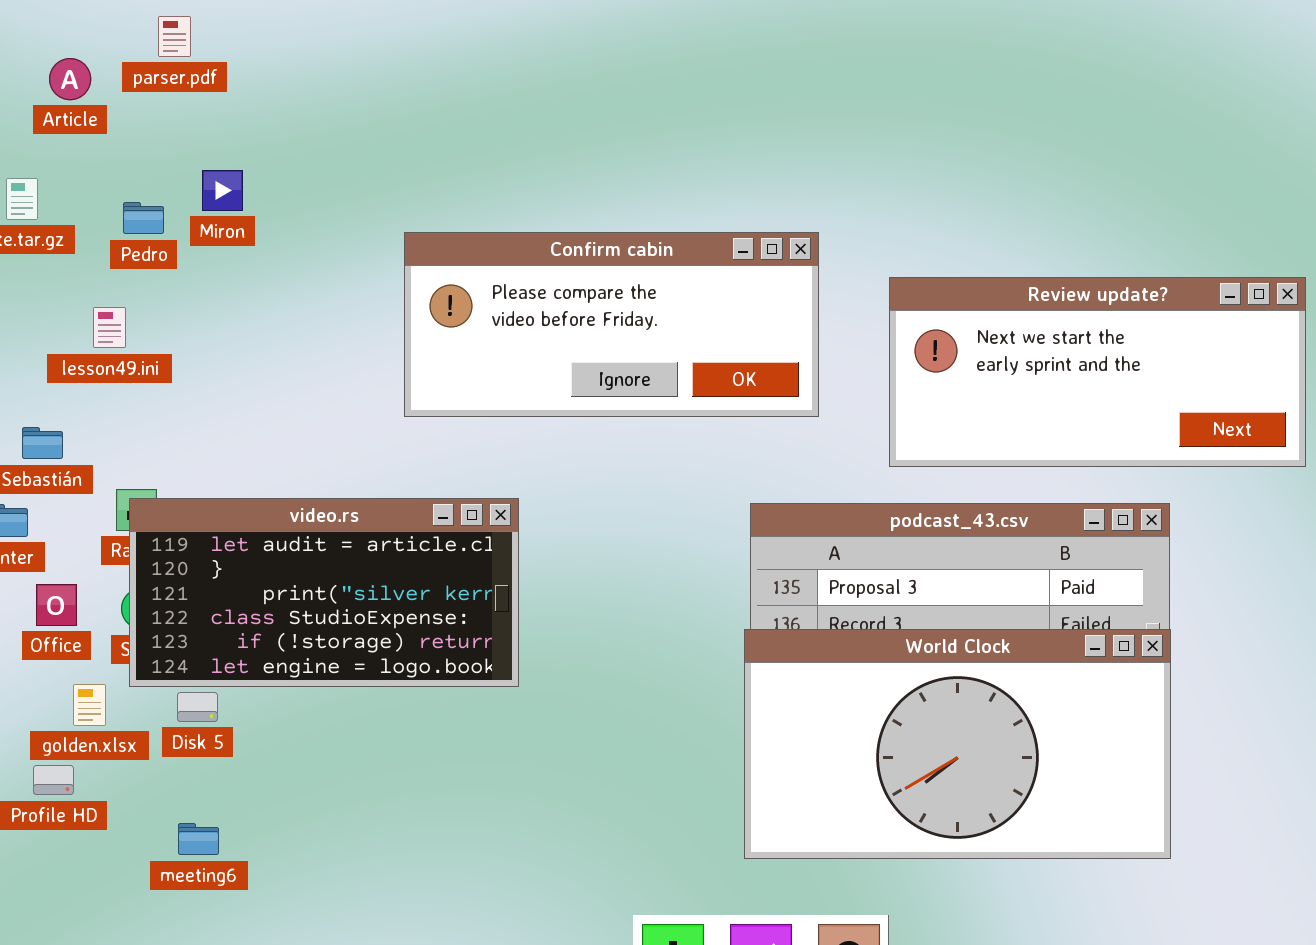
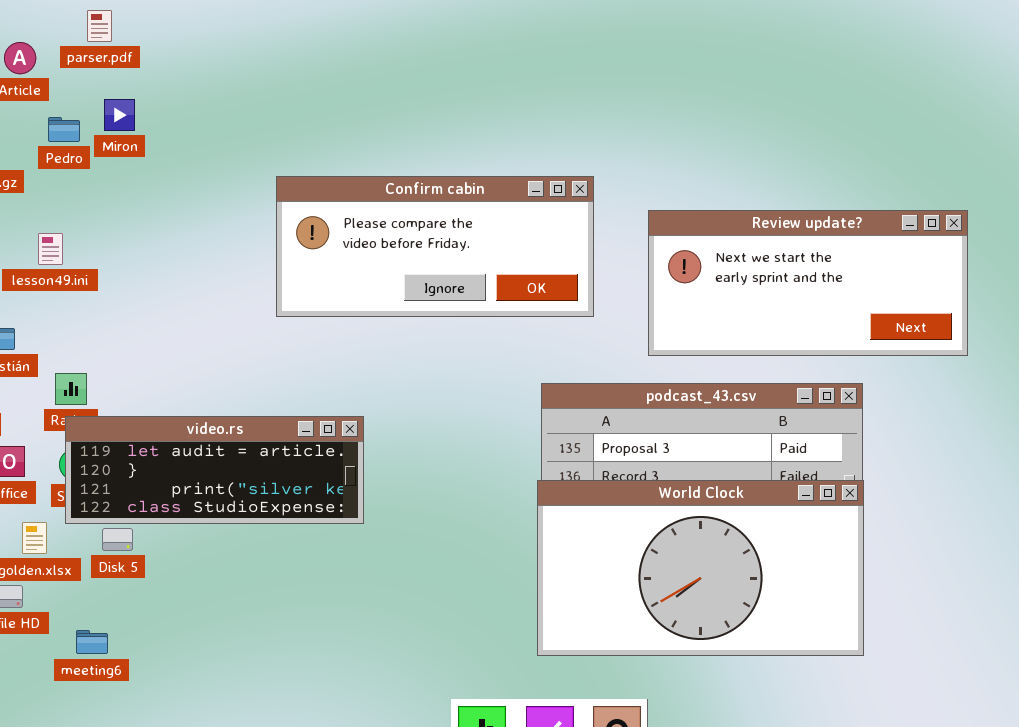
Miron: [202,170,243,211] -> [104,99,135,131], moved
Pedro: [123,202,164,234] -> [48,117,80,142], moved
video.rs: [129,498,519,687] -> [65,416,364,524], resized
meeting6: [178,823,219,855] -> [76,630,108,654], moved

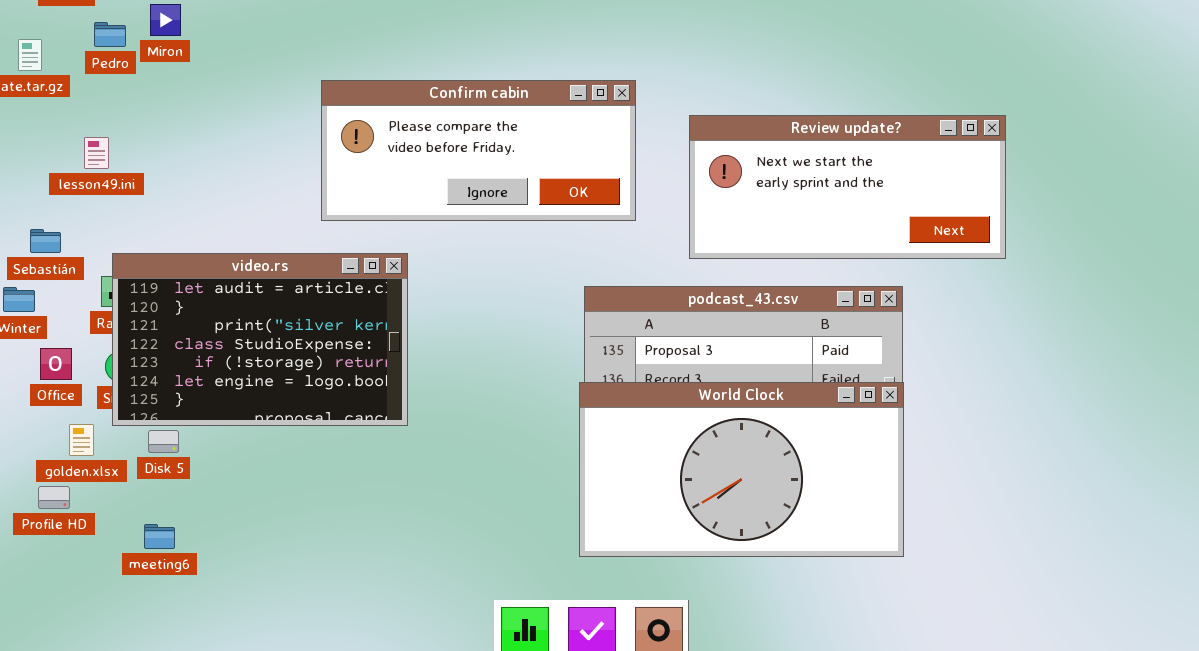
video.rs: [65,416,364,524] -> [112,253,408,426], resized
meeting6: [76,630,108,654] -> [144,524,175,549], moved

